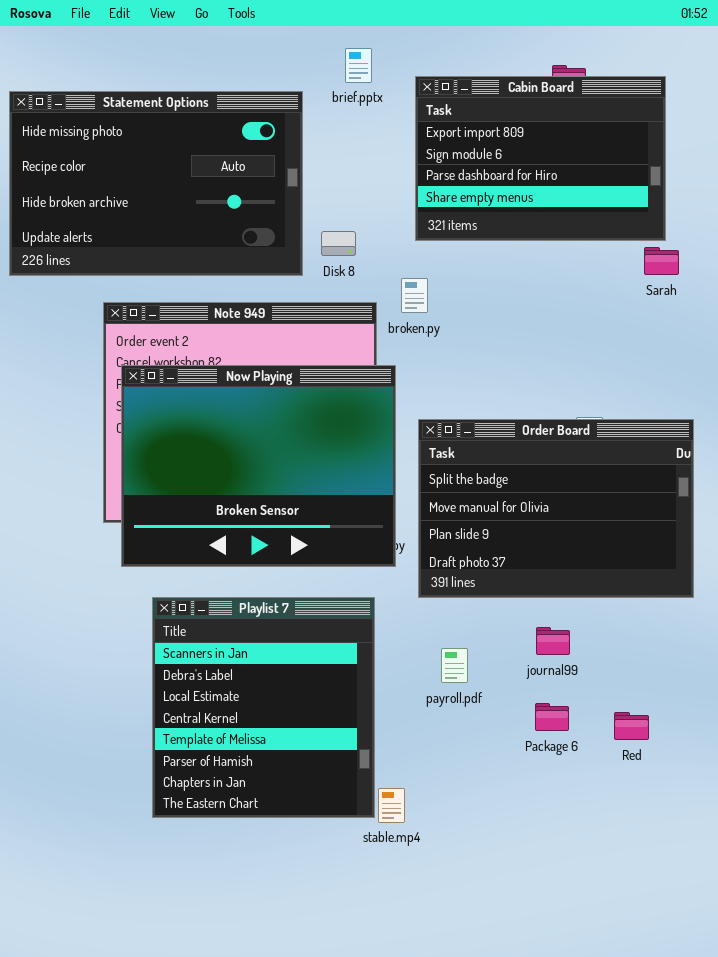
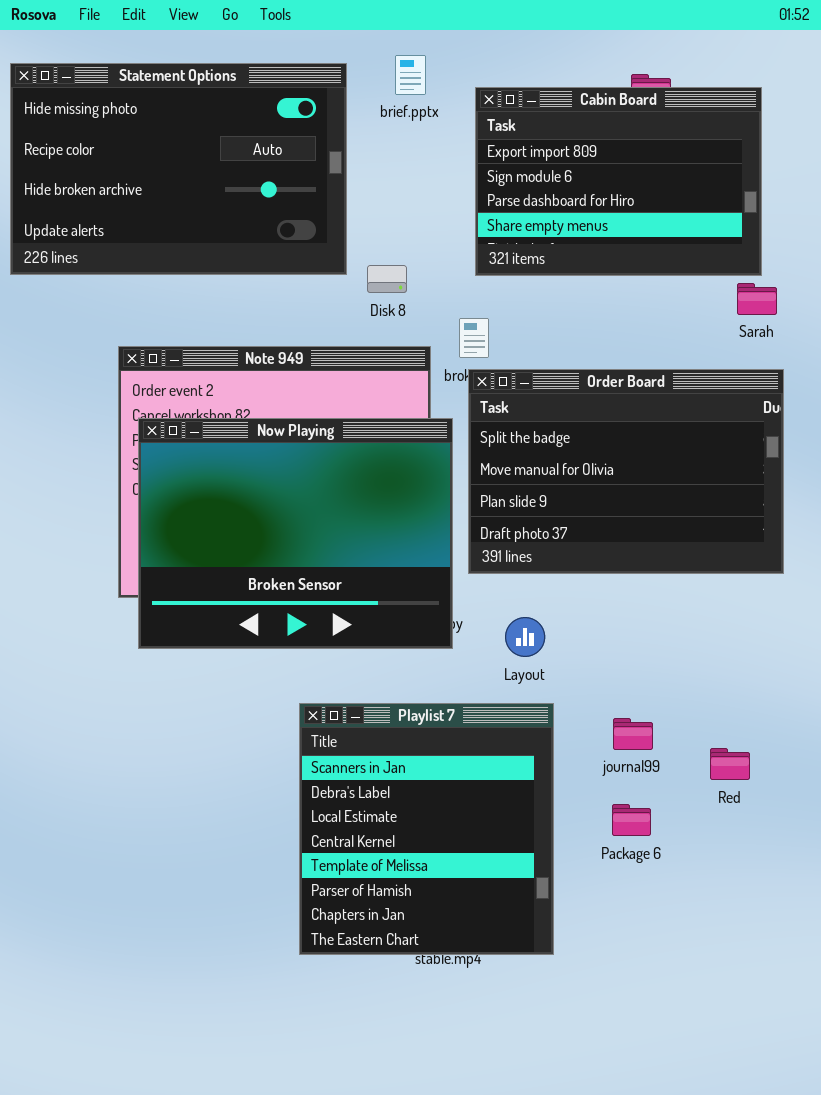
Statement Options: [9,91,303,276] -> [10,63,347,275], moved
Order Board: [418,419,694,598] -> [468,369,784,574], moved
Playlist 7: [152,597,375,818] -> [299,703,554,955], moved
Red: [614,712,649,740] -> [710,748,750,780], moved

